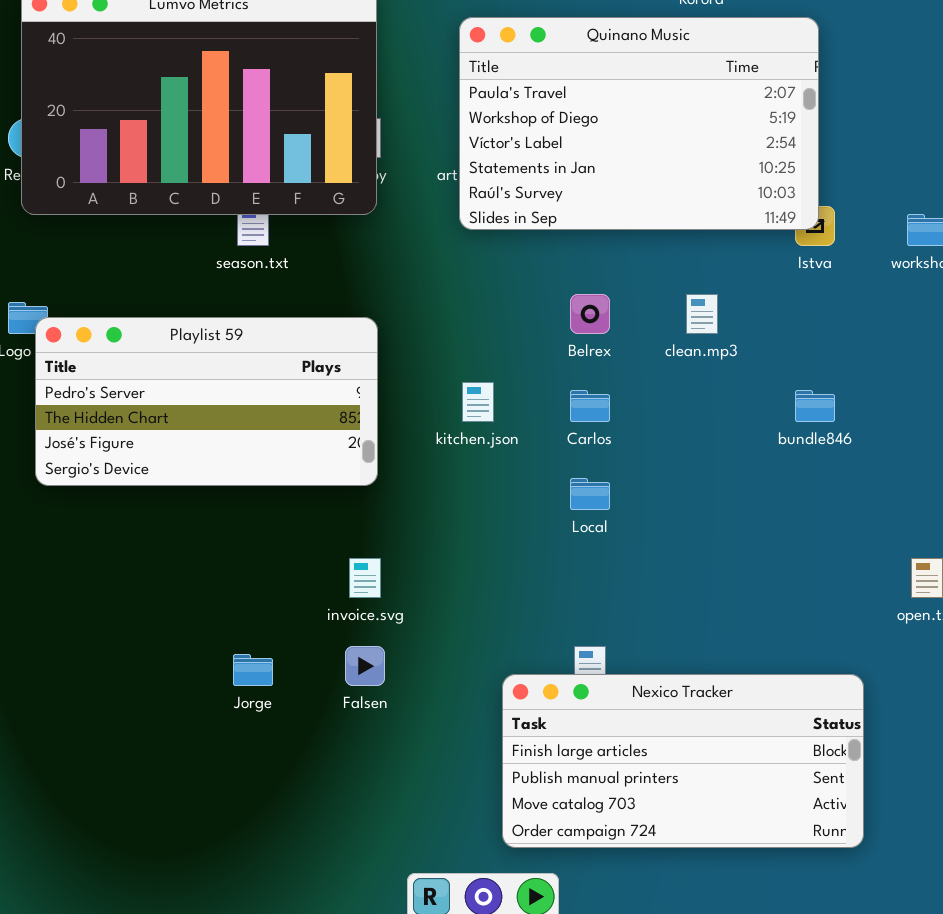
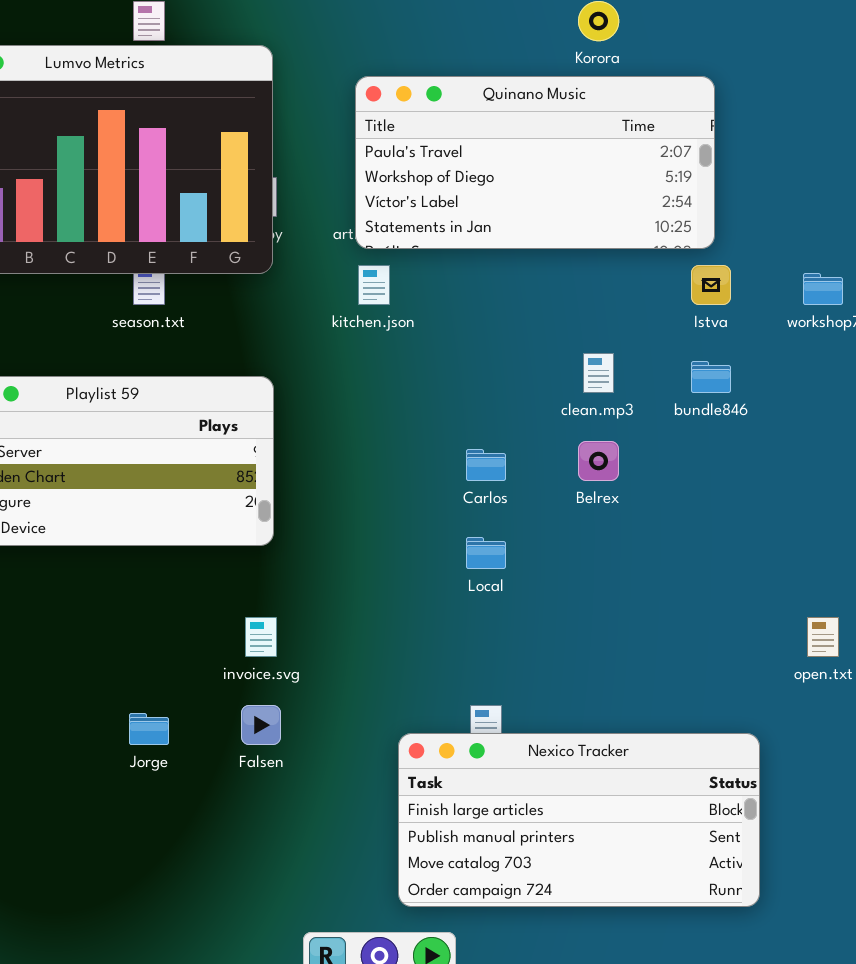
Quinano Music: [459,17,819,230] -> [355,76,715,249], resized
Belrex: [570,294,610,334] -> [578,441,619,481], moved
kitchen.json: [462,382,494,422] -> [358,265,390,305], moved
bundle846: [795,390,835,422] -> [691,361,731,393], moved

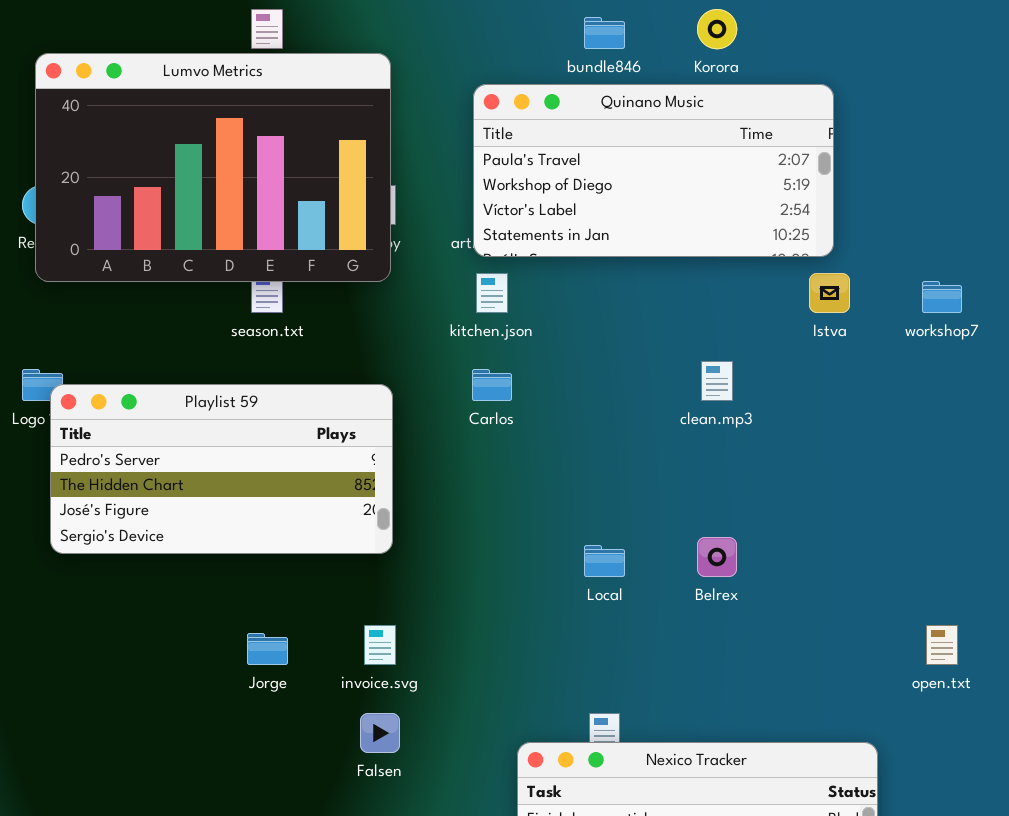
bundle846: [691,361,731,393] -> [584,17,625,49], moved
Belrex: [578,441,619,481] -> [697,537,737,577], moved
Carlos: [466,449,506,481] -> [472,369,512,401], moved
Jorge: [129,713,169,745] -> [247,633,288,665], moved

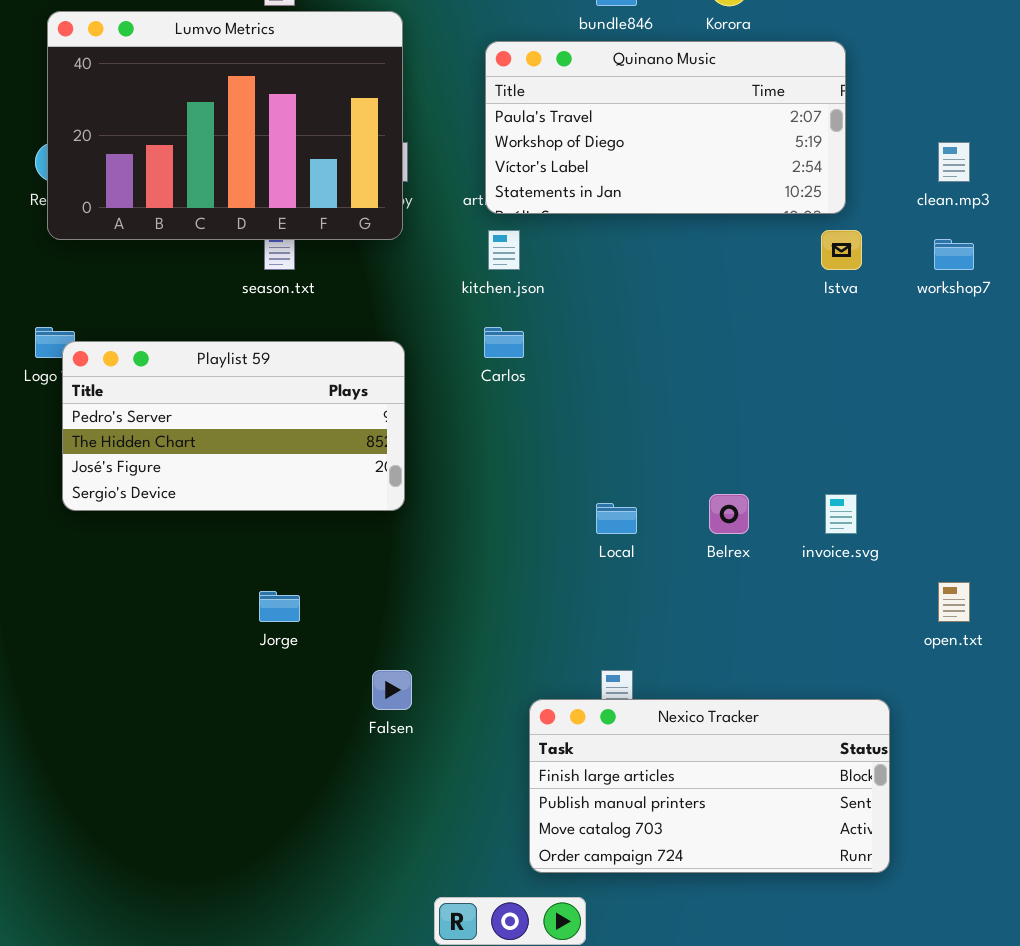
clean.mp3: [701,361,733,401] -> [938,142,970,182], moved
invoice.svg: [364,625,396,665] -> [825,494,857,534], moved

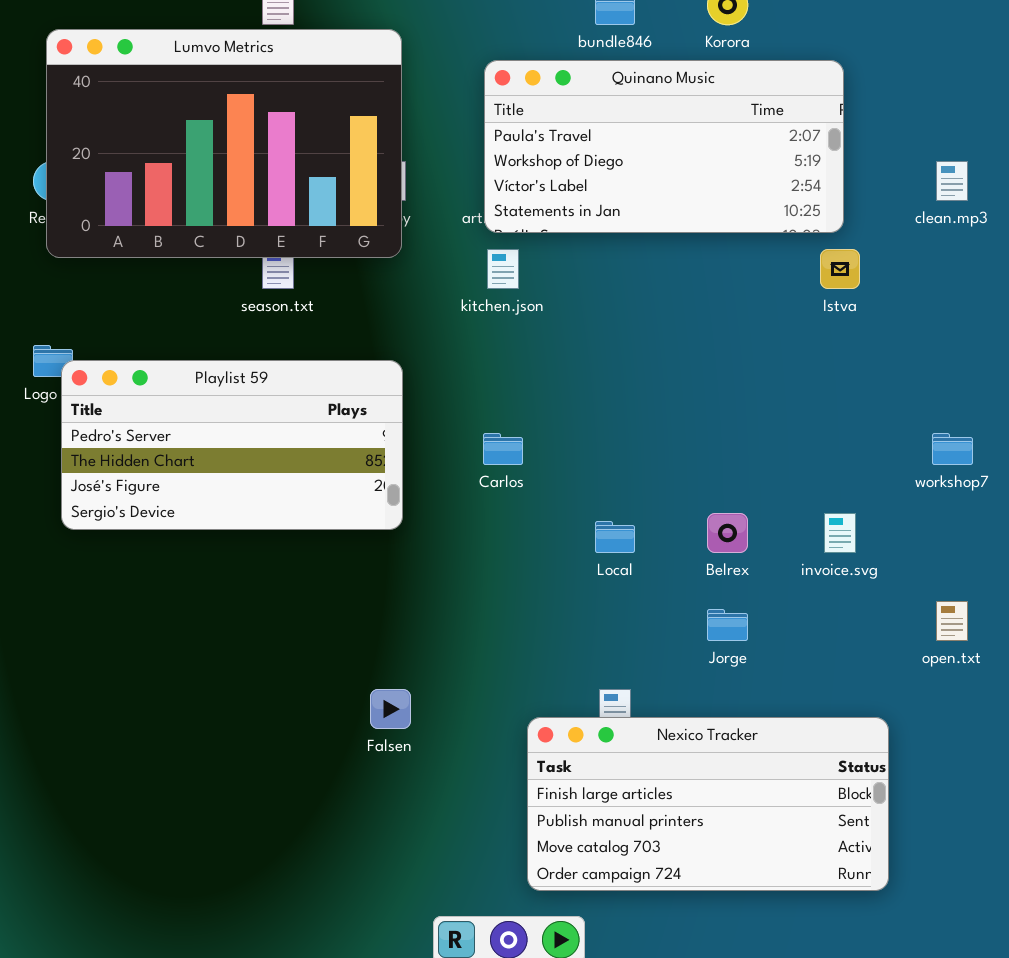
workshop7: [934,239,974,270] -> [932,433,973,465], moved
Carlos: [484,327,524,358] -> [483,433,523,465], moved
Jorge: [259,591,300,622] -> [707,609,748,641], moved

